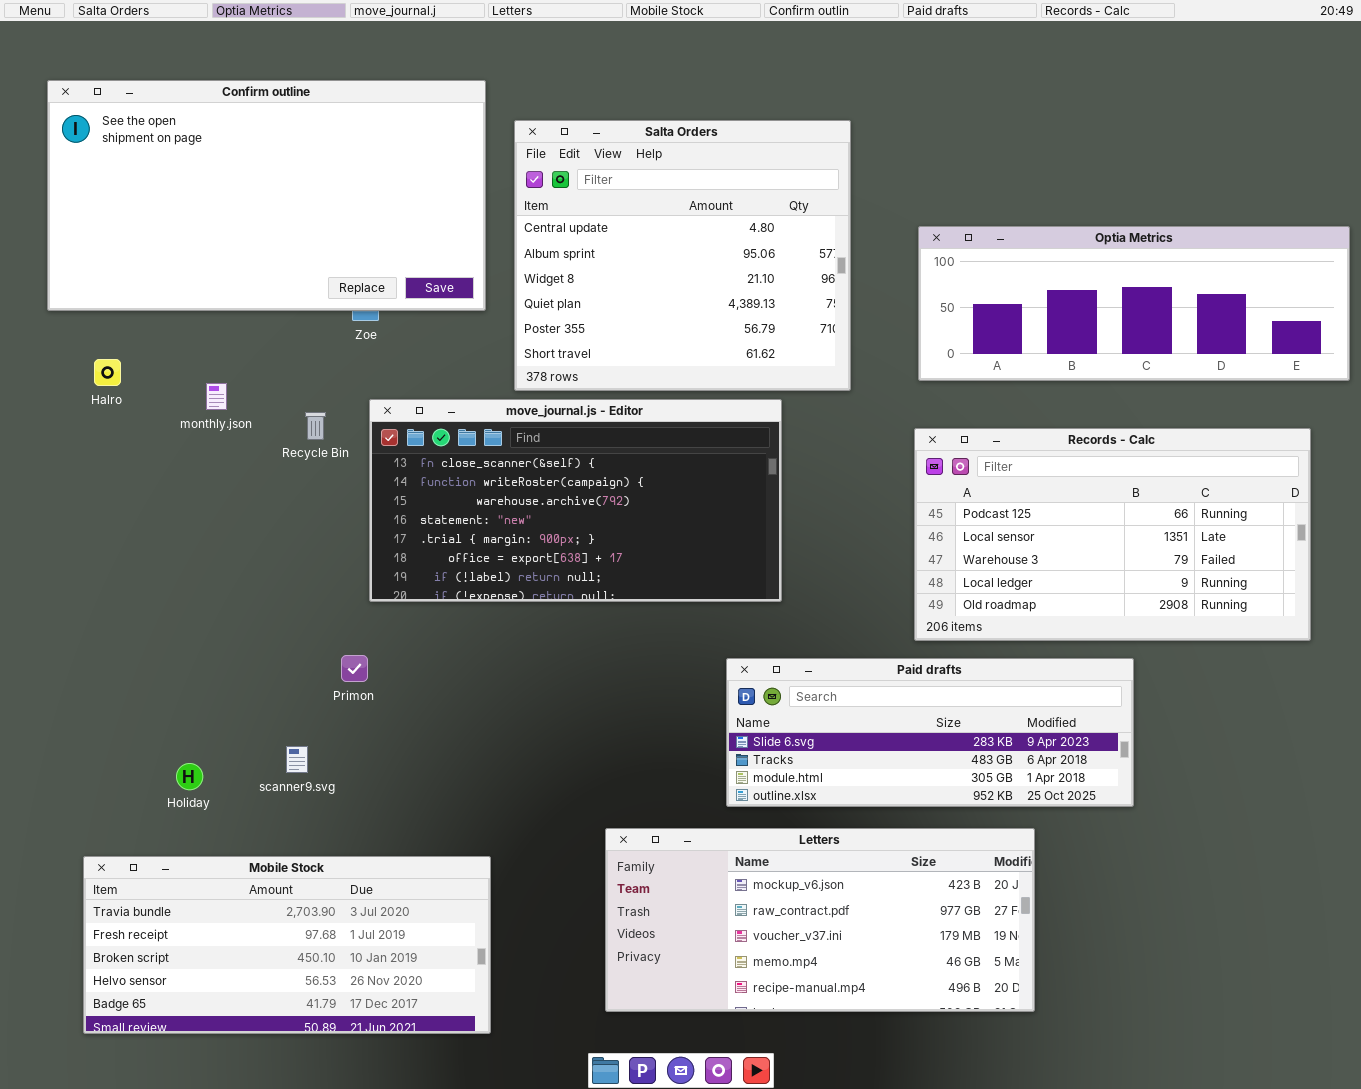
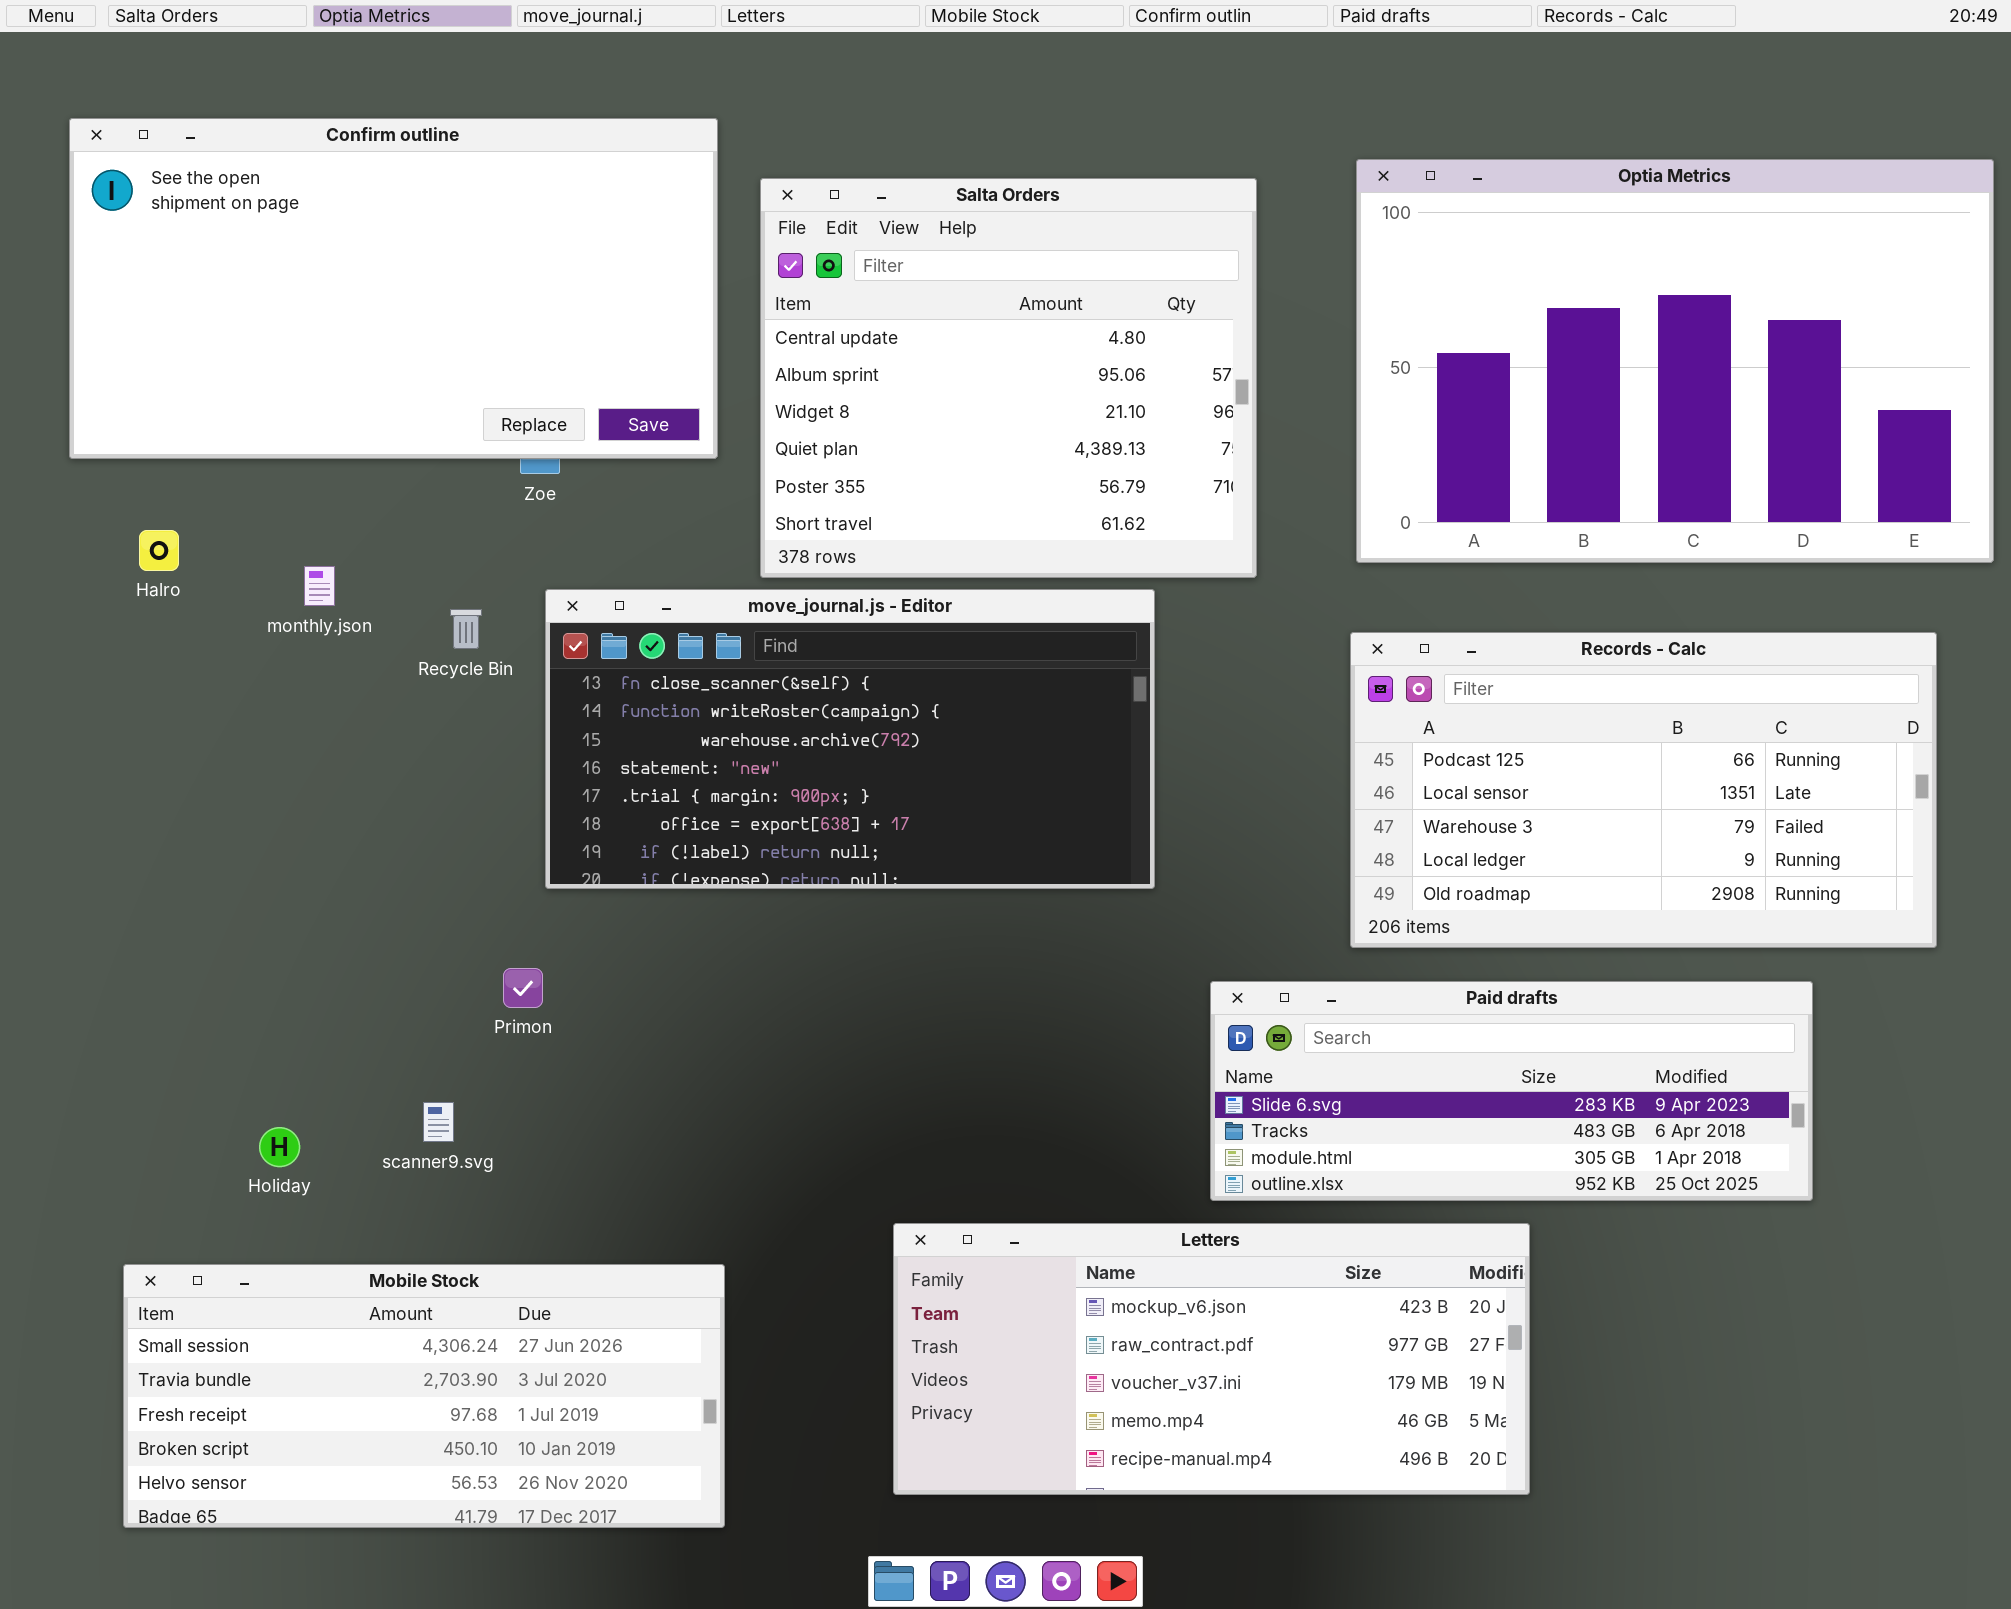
Optia Metrics: [918,226,1350,381] -> [1356,159,1994,563], resized
Paid drafts: [726,658,1134,807] -> [1210,981,1813,1201], moved
Mobile Stock: [83,856,491,1034] -> [123,1264,725,1528], scrolled up 1 row

